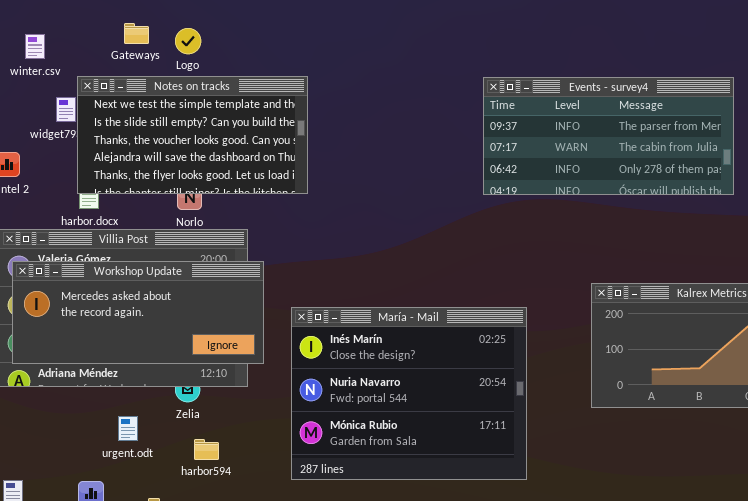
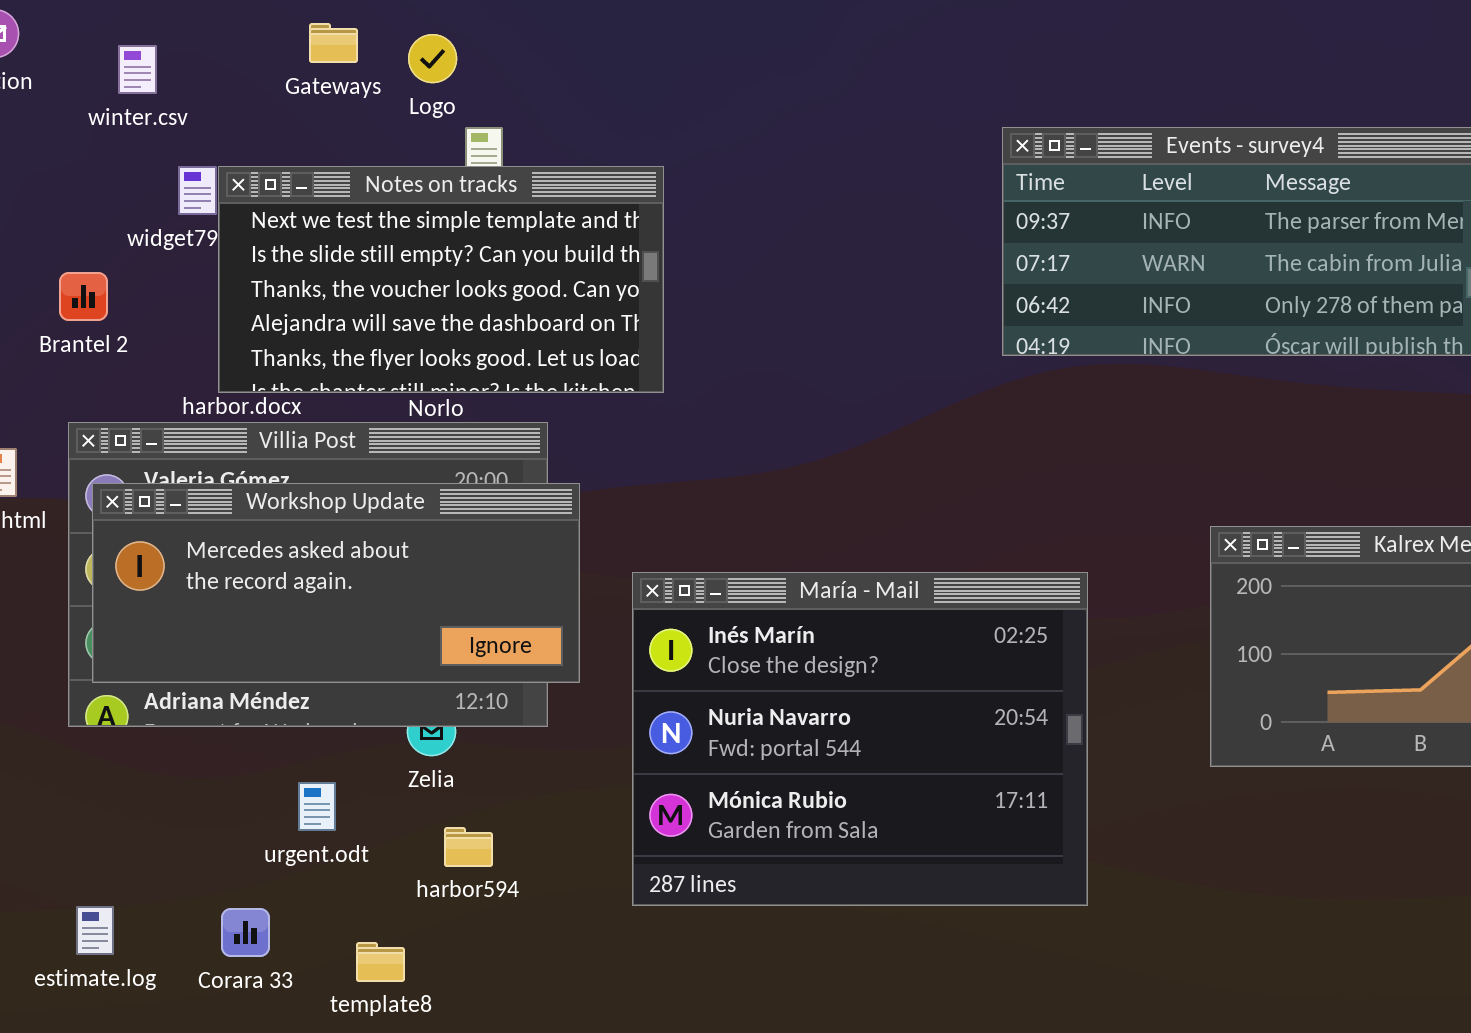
Notes on tracks: [77,76,308,194] -> [218,166,664,393], moved

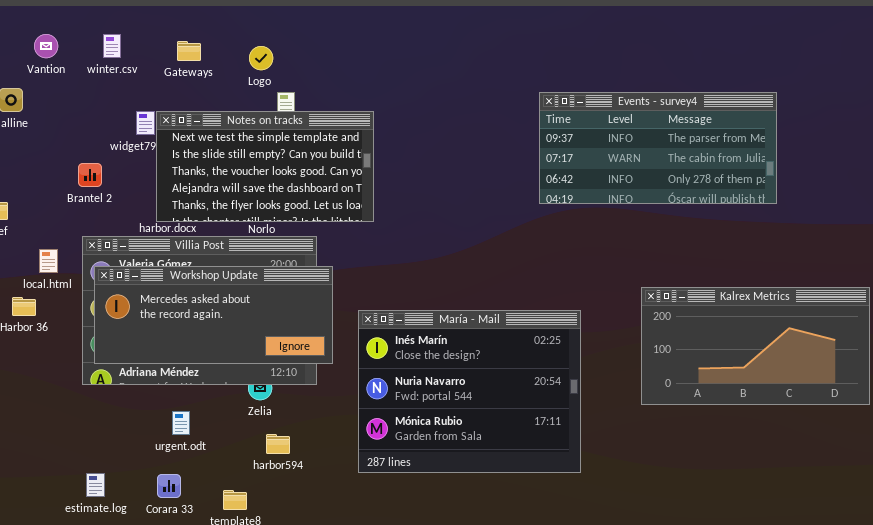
Gateways: [309,23,358,63] -> [177,41,201,61], moved
winter.csv: [118,45,157,94] -> [103,34,121,58], moved
urgent.odt: [298,782,336,831] -> [172,411,190,435], moved

